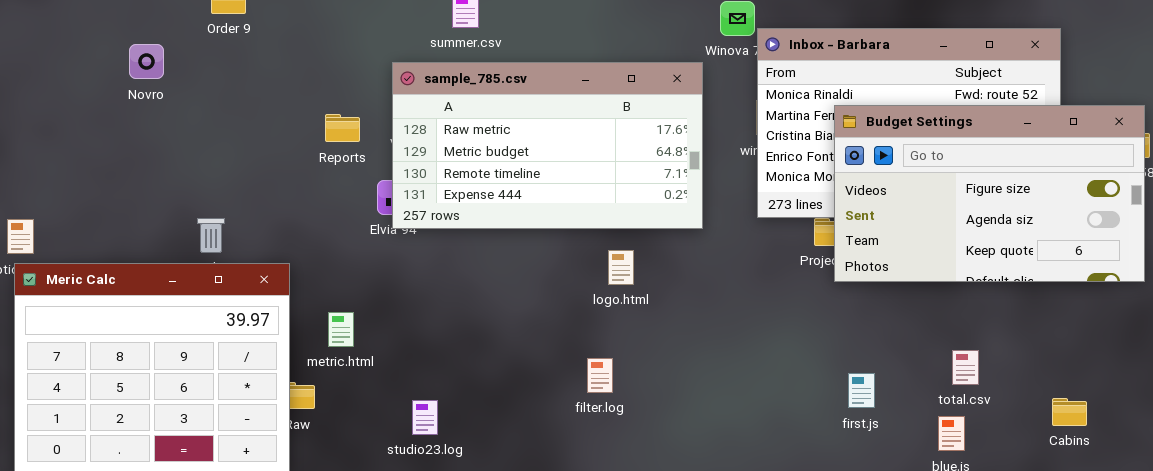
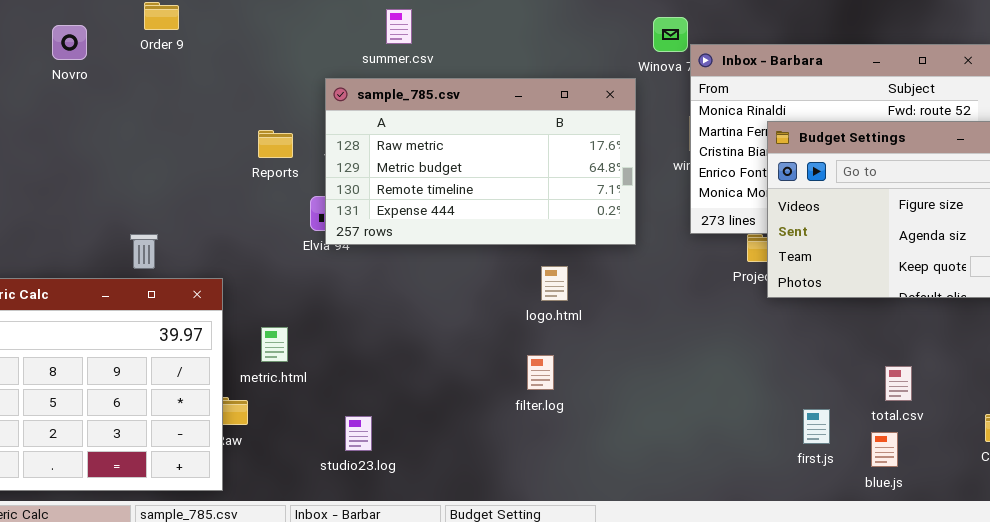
Novro: [129,44,164,79] -> [52,25,87,60], moved
filter.log: [587,358,613,393] -> [527,355,554,390], moved
first.js: [848,373,875,408] -> [803,409,830,444], moved

